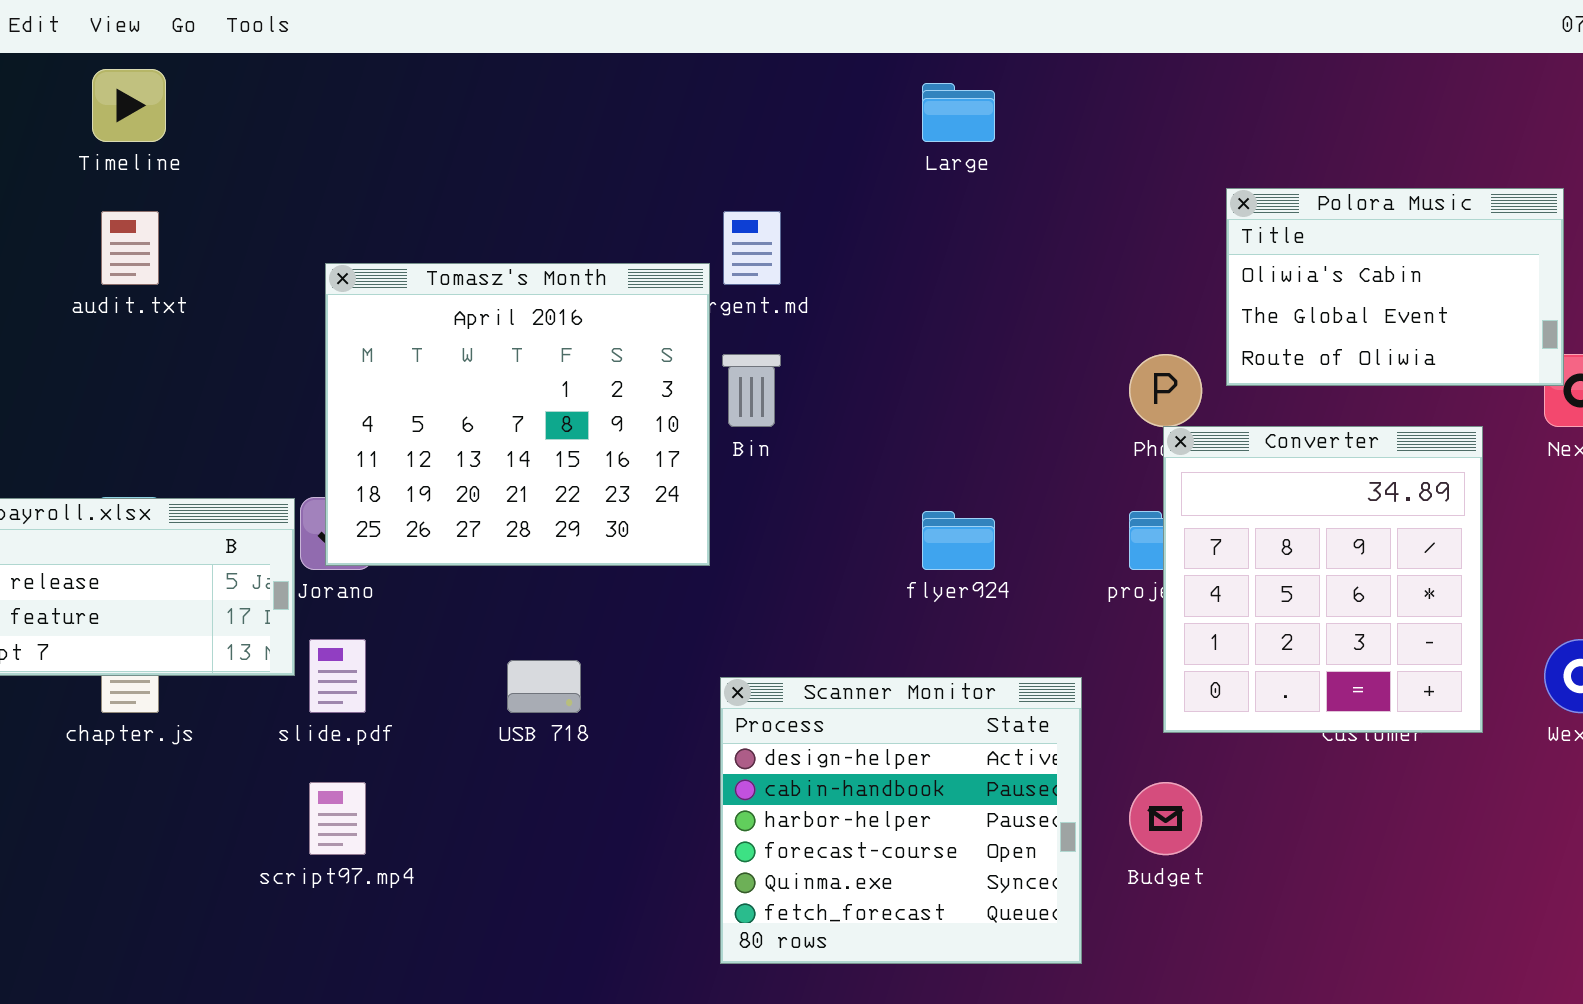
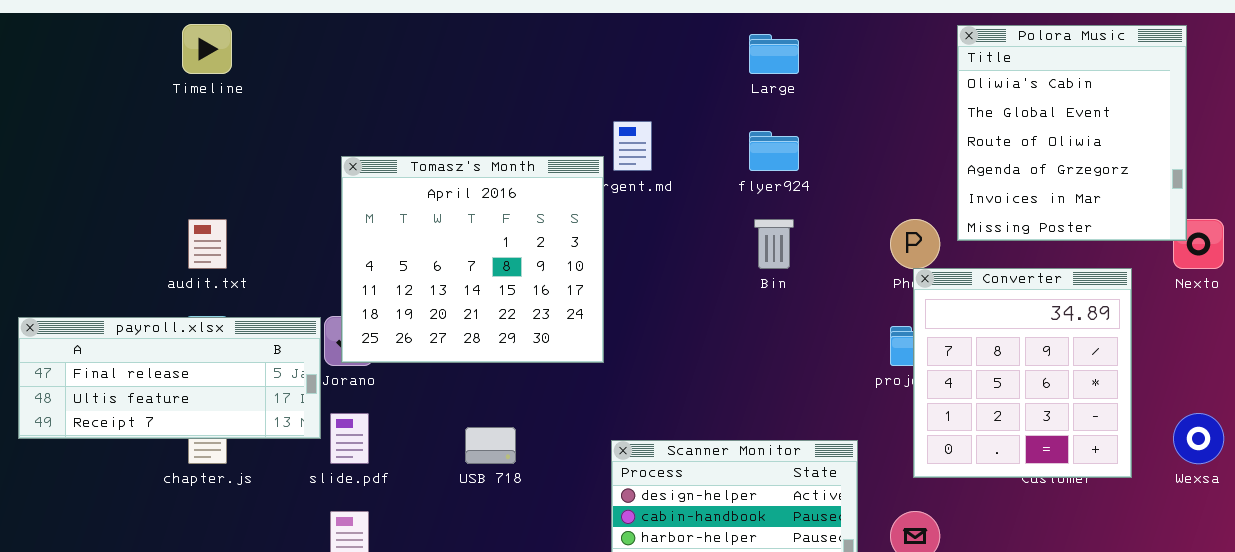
Polora Music: [1226,188,1564,386] -> [957,25,1187,241], resized
audit.txt: [101,211,159,285] -> [188,219,227,269], moved
Bin: [722,354,781,427] -> [754,219,794,269], moved
flyer924: [922,511,995,570] -> [749,131,799,171], moved

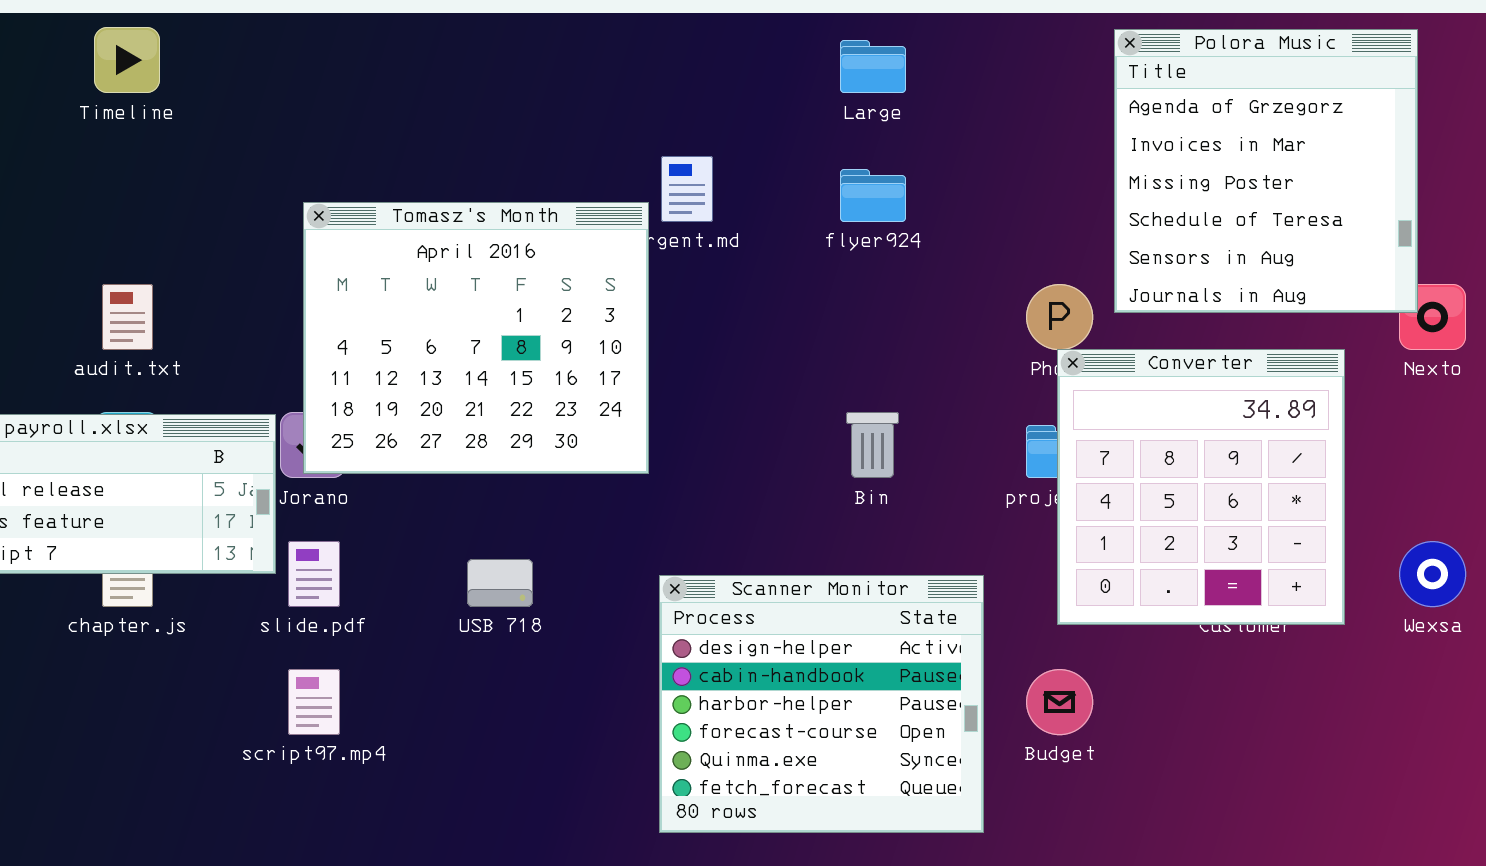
Polora Music: [957,25,1187,241] -> [1114,29,1418,313], scrolled down 3 rows
Bin: [754,219,794,269] -> [846,412,899,478], moved

